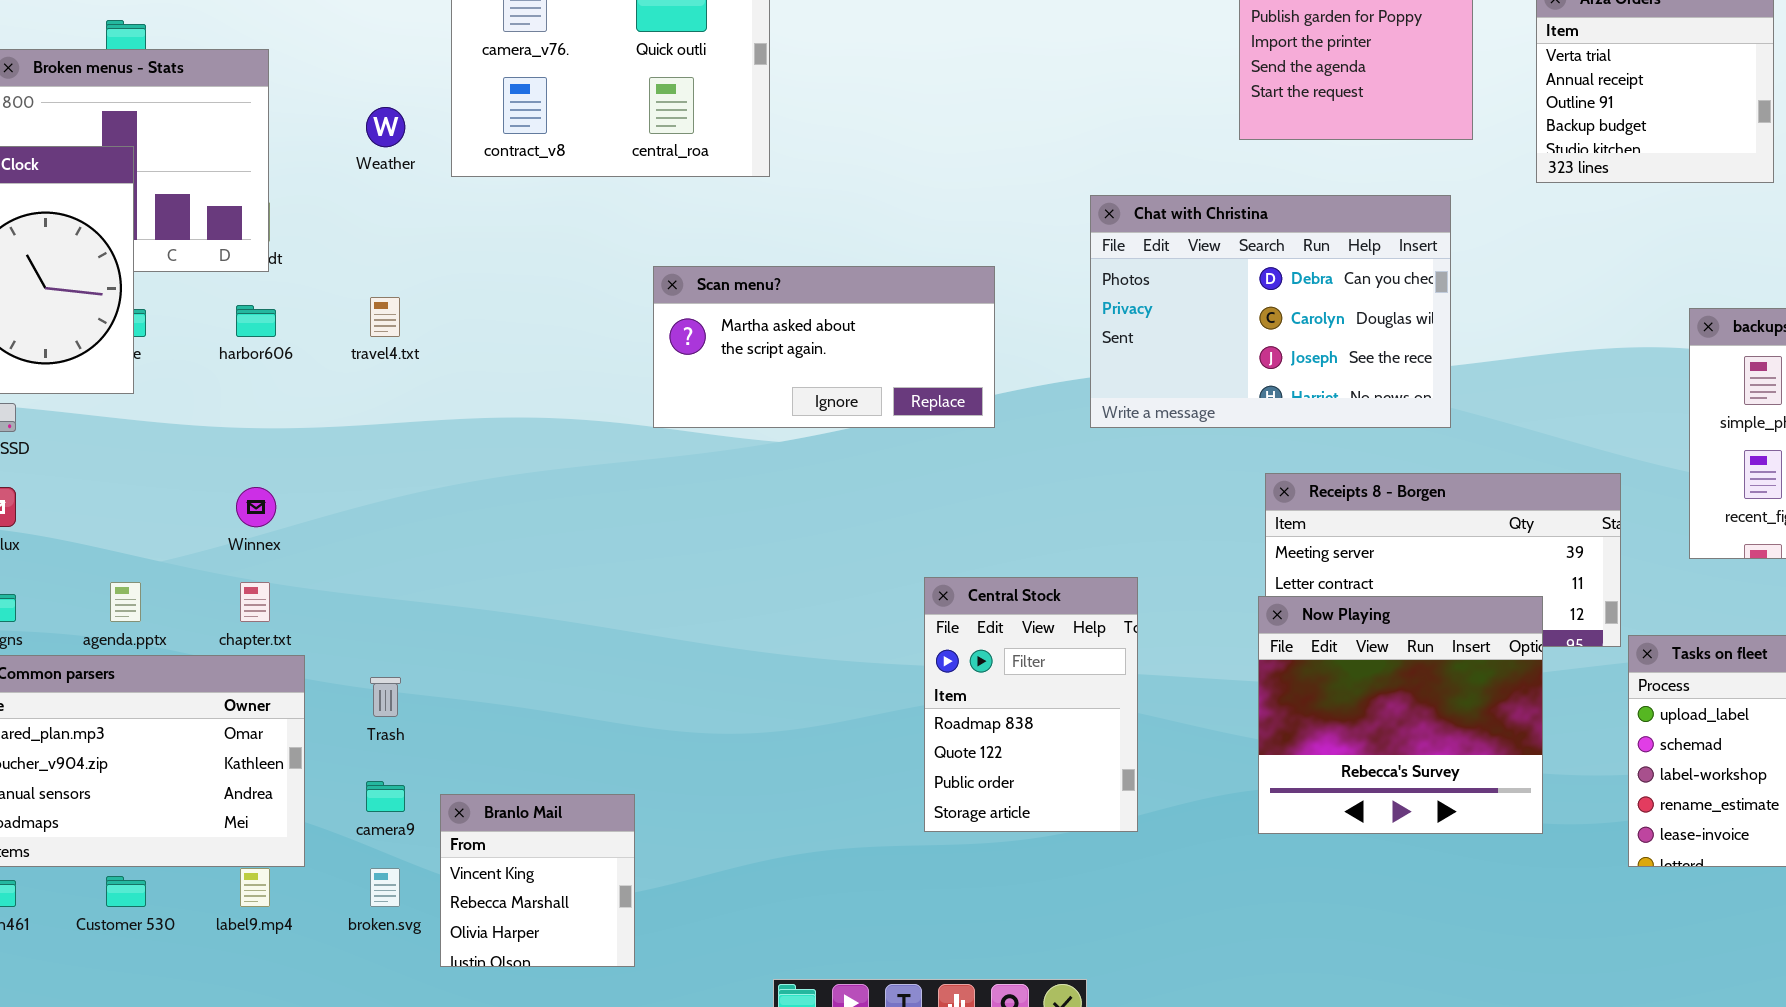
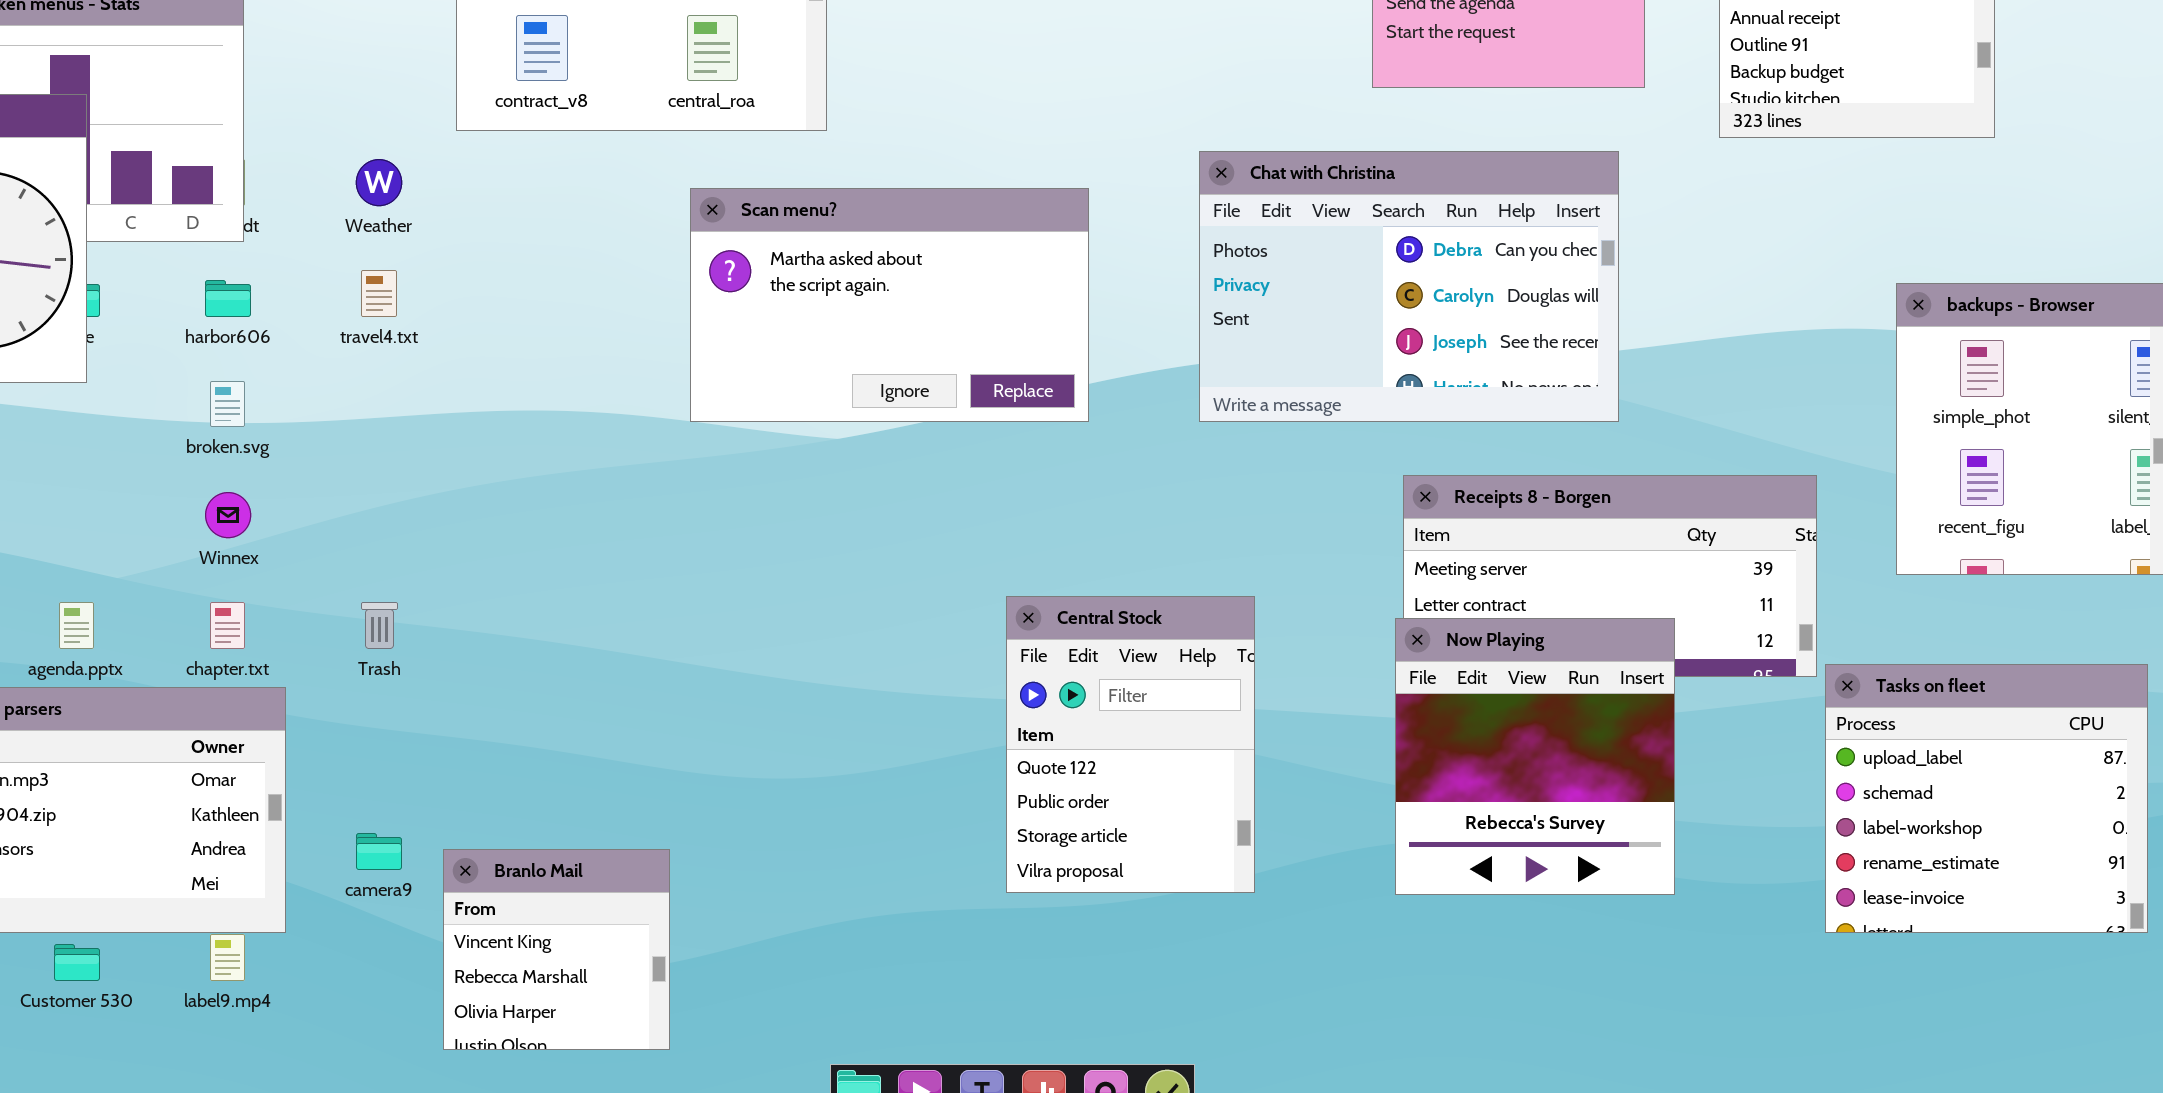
Weather: [366,107,405,147] -> [356,159,402,206], moved
Scan menu?: [653,266,995,428] -> [690,188,1089,422], resized
Central Stock: [924,577,1138,832] -> [1006,596,1255,893], scrolled down 1 row
Now Playing: [1258,596,1543,834] -> [1395,618,1675,895], resized
Trash: [370,677,401,717] -> [361,602,398,649], moved
broken.svg: [370,868,400,907] -> [210,381,245,427], moved

